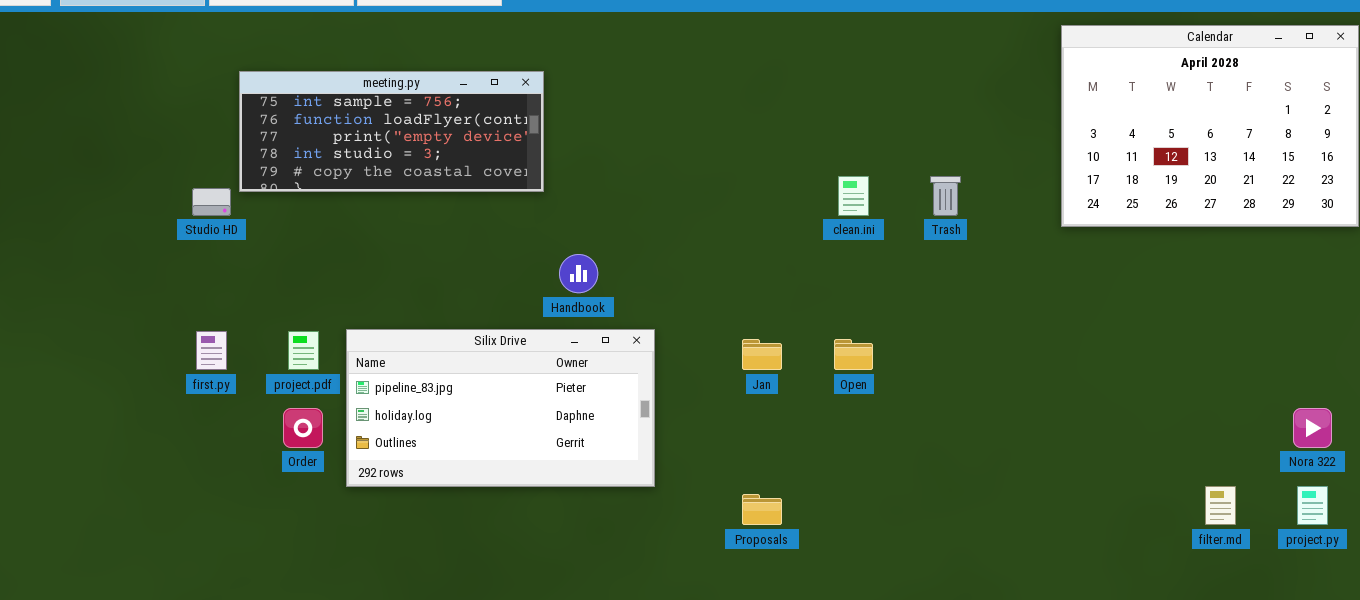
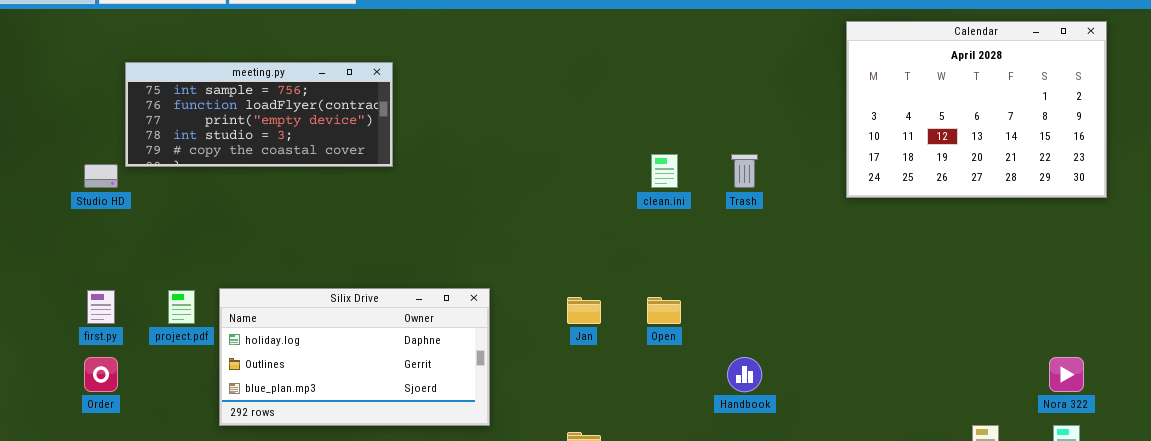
Handbook: [559,254,598,293] -> [727,357,762,392], moved
Silix Drive: [346,329,655,487] -> [219,288,490,426], scrolled down 1 row
Order: [283,408,323,448] -> [84,357,118,392], moved

